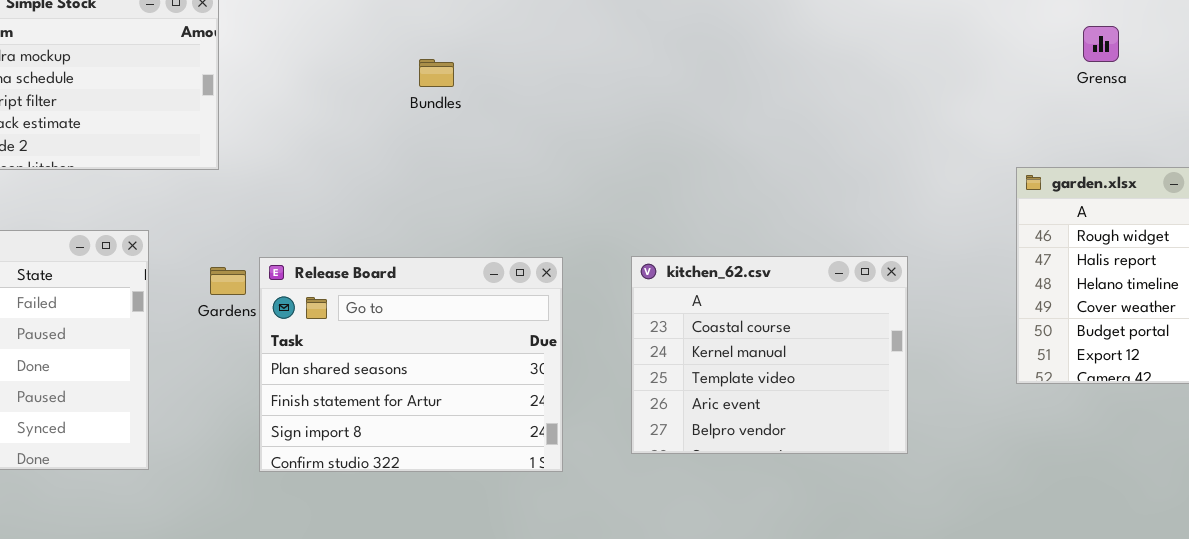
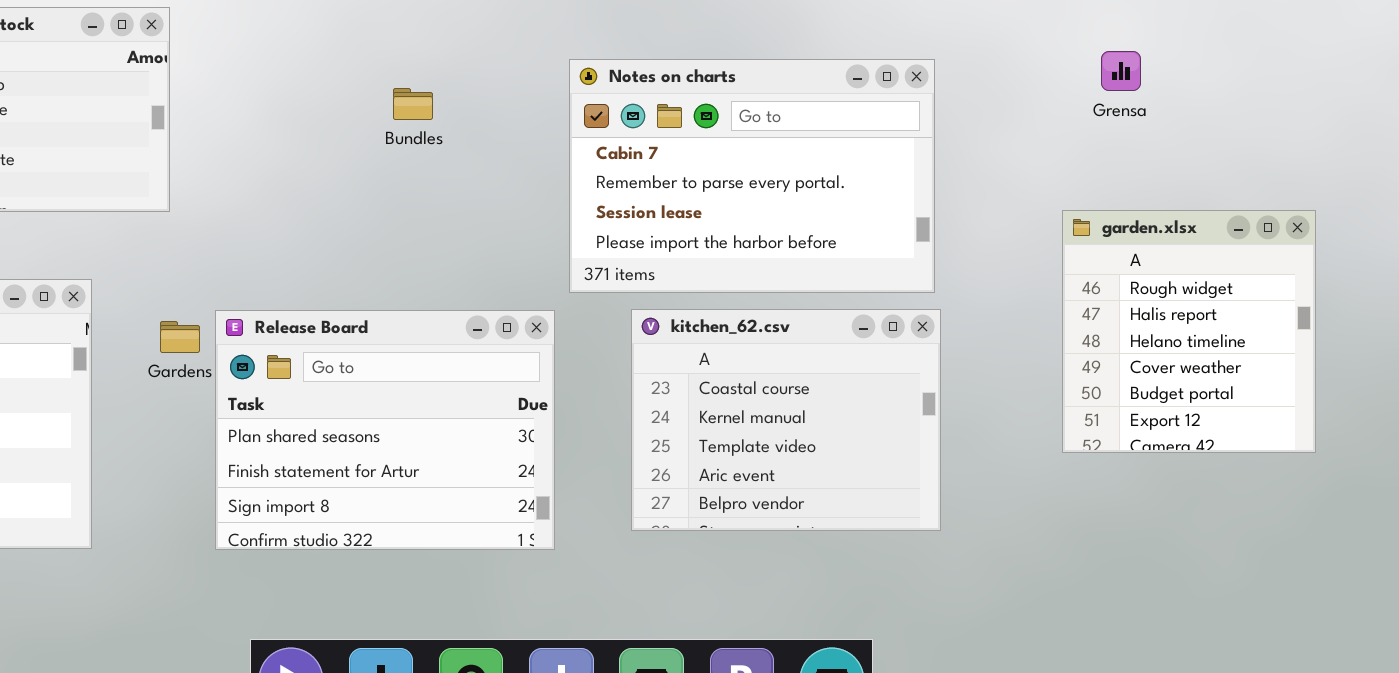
Grensa: [1083,26,1119,62] -> [1101,51,1141,91], moved
Notes on charts: none -> [569,59,935,293], opened

